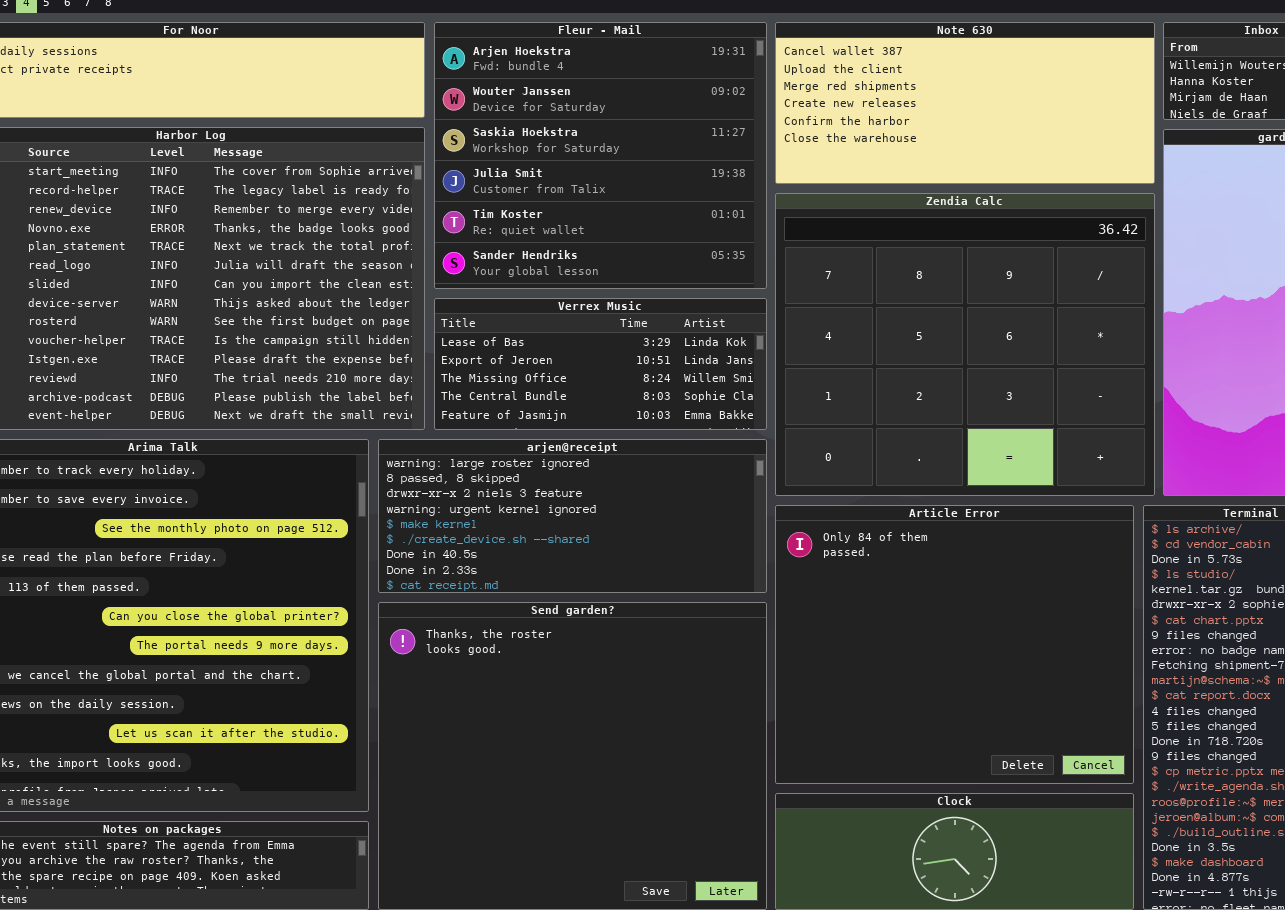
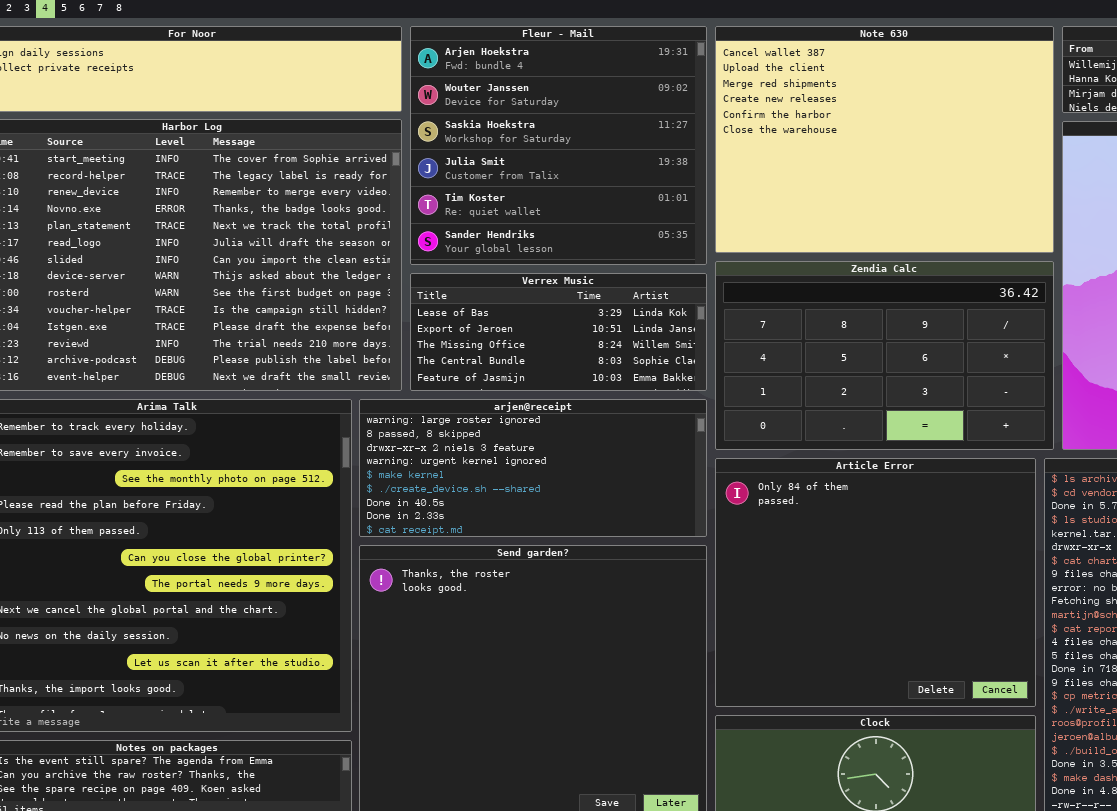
Note 630: [775,22,1155,184] -> [715,26,1054,253], resized
Zendia Calc: [775,193,1155,496] -> [715,261,1054,450], resized

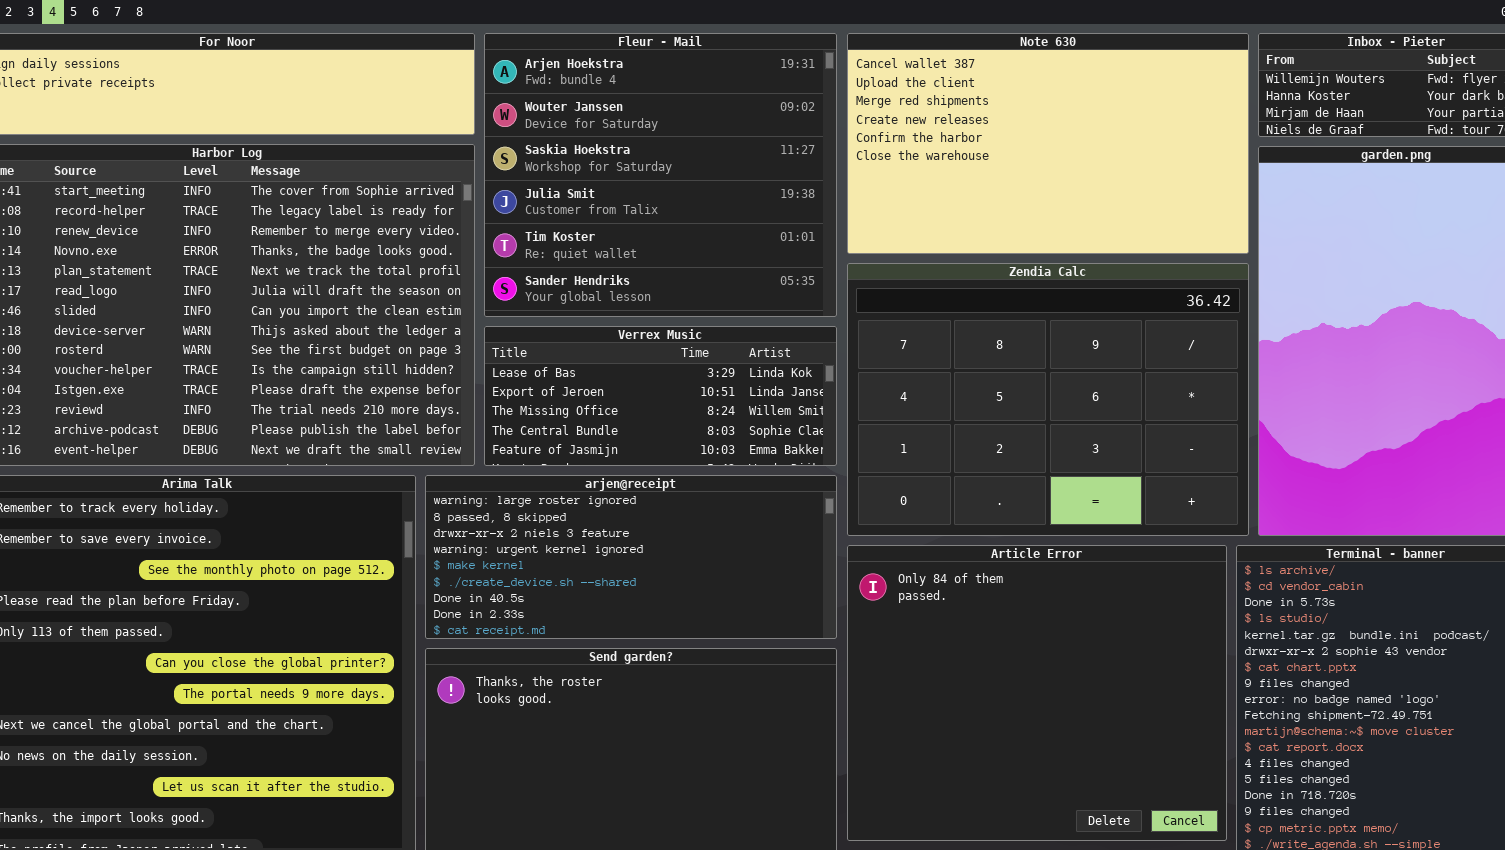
Note 630: [715,26,1054,253] -> [847,33,1249,254], resized
Zendia Calc: [715,261,1054,450] -> [847,263,1249,536], resized

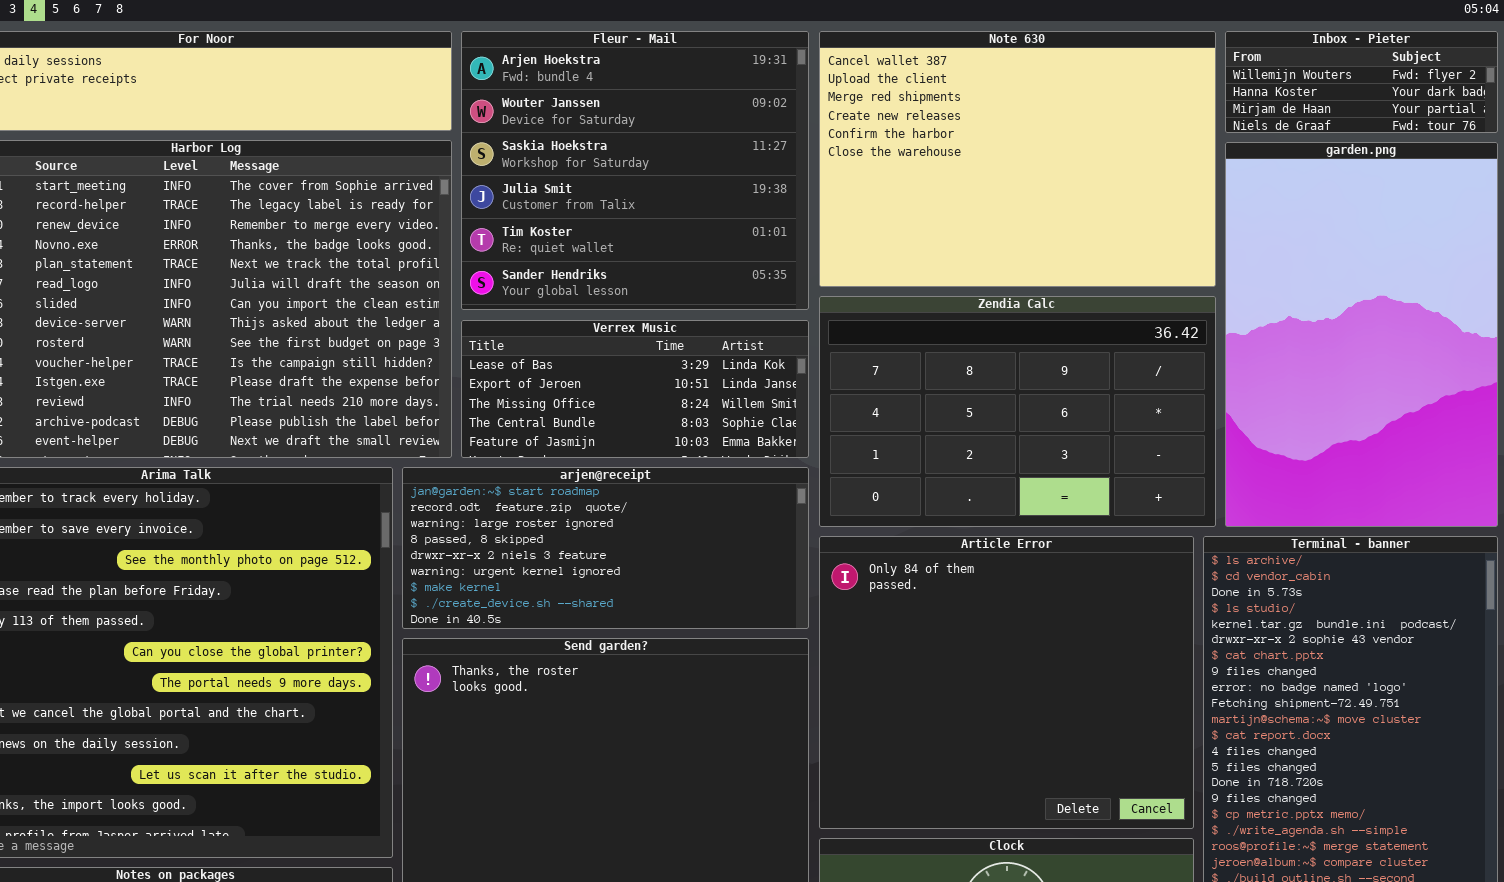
Note 630: [847,33,1249,254] -> [819,31,1216,287], resized
Zendia Calc: [847,263,1249,536] -> [819,296,1216,527], resized
arjen@receipt: [425,475,837,639] -> [402,467,809,629], scrolled up 2 rows

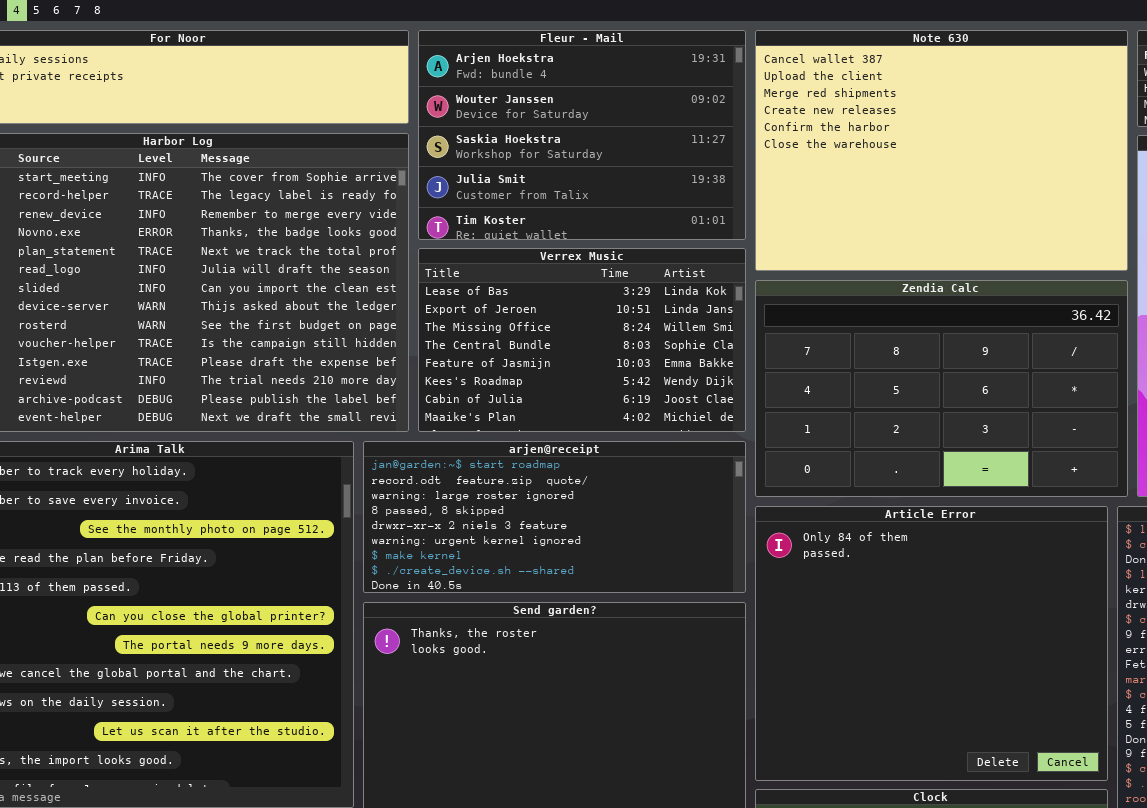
Fleur - Mail: [461,31,809,310] -> [418,30,746,240], resized
Verrex Music: [461,320,809,458] -> [418,248,746,432], resized

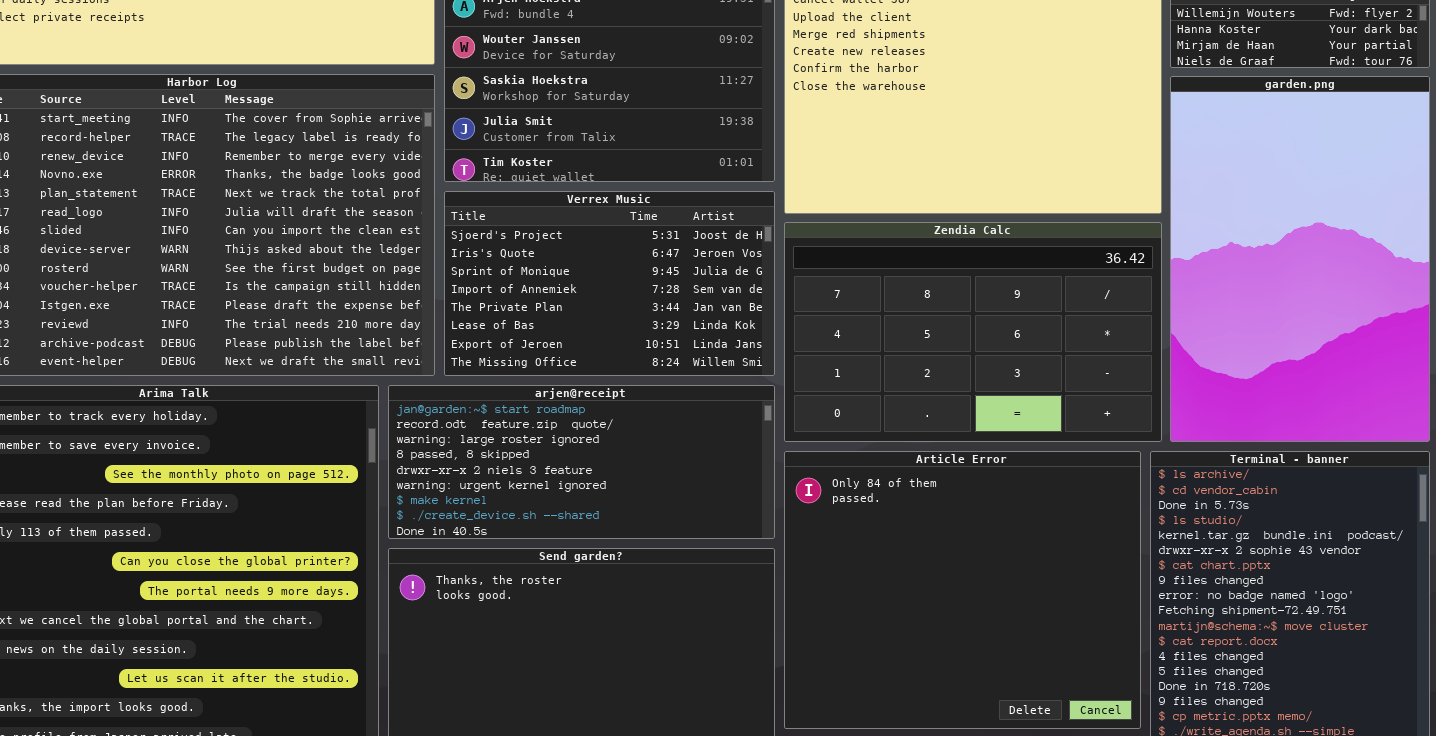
Verrex Music: [418,248,746,432] -> [444,191,775,376], scrolled up 5 rows

